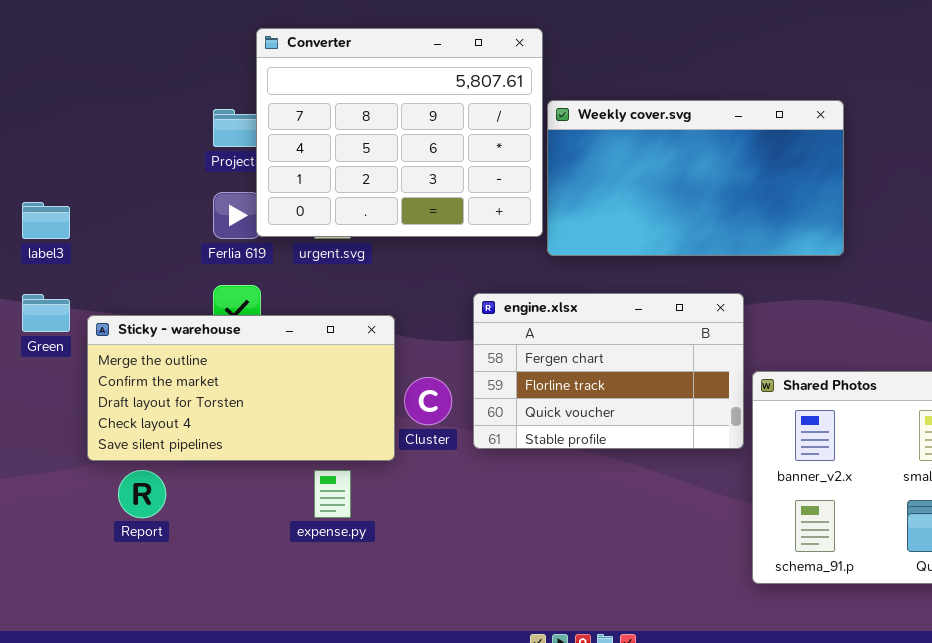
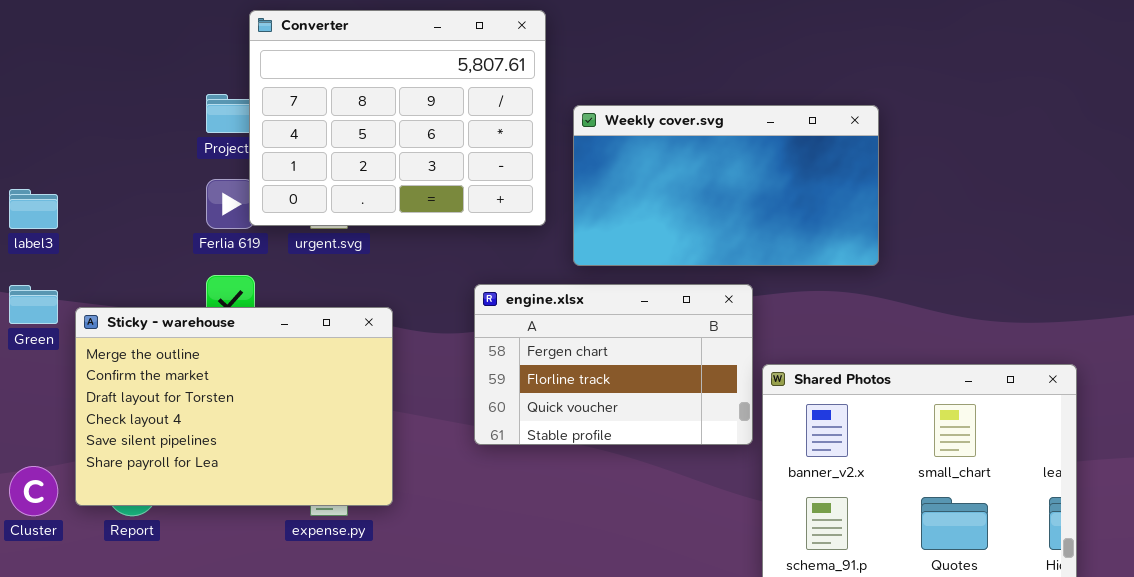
Weekly cover.svg: [547,100,844,256] -> [573,105,879,266], moved
Sticky - warehouse: [87,315,395,461] -> [75,307,393,506], resized
Cluster: [404,377,452,425] -> [9,466,58,516], moved

